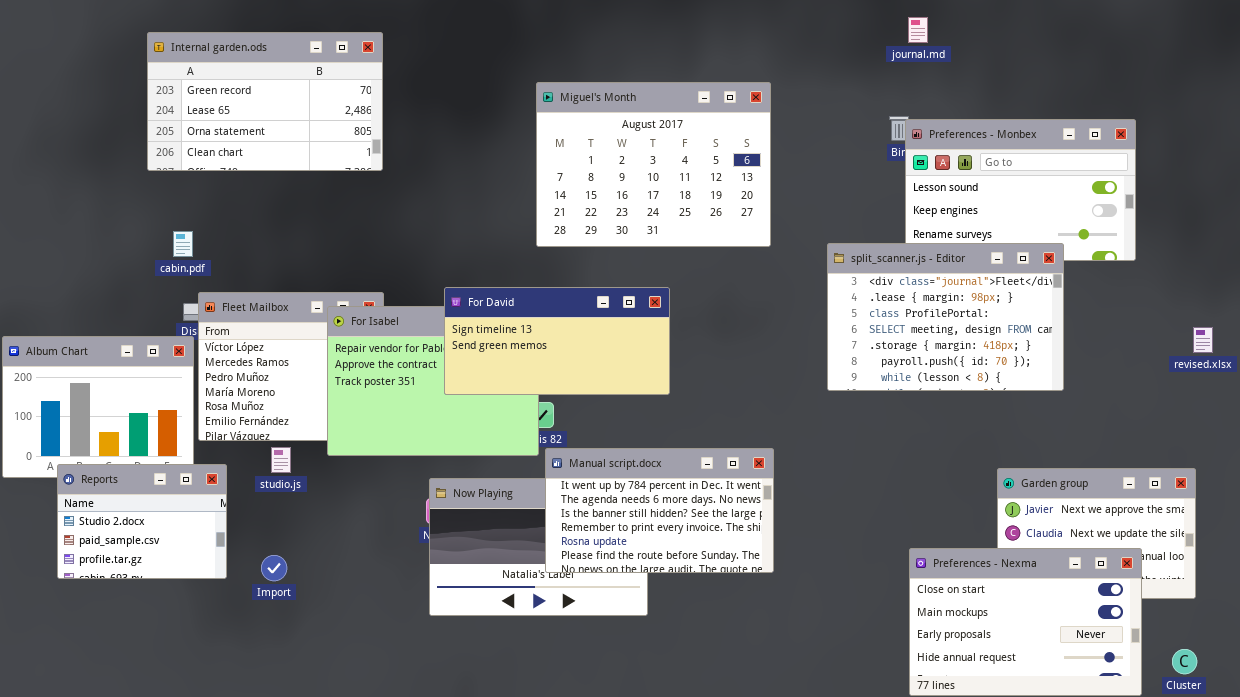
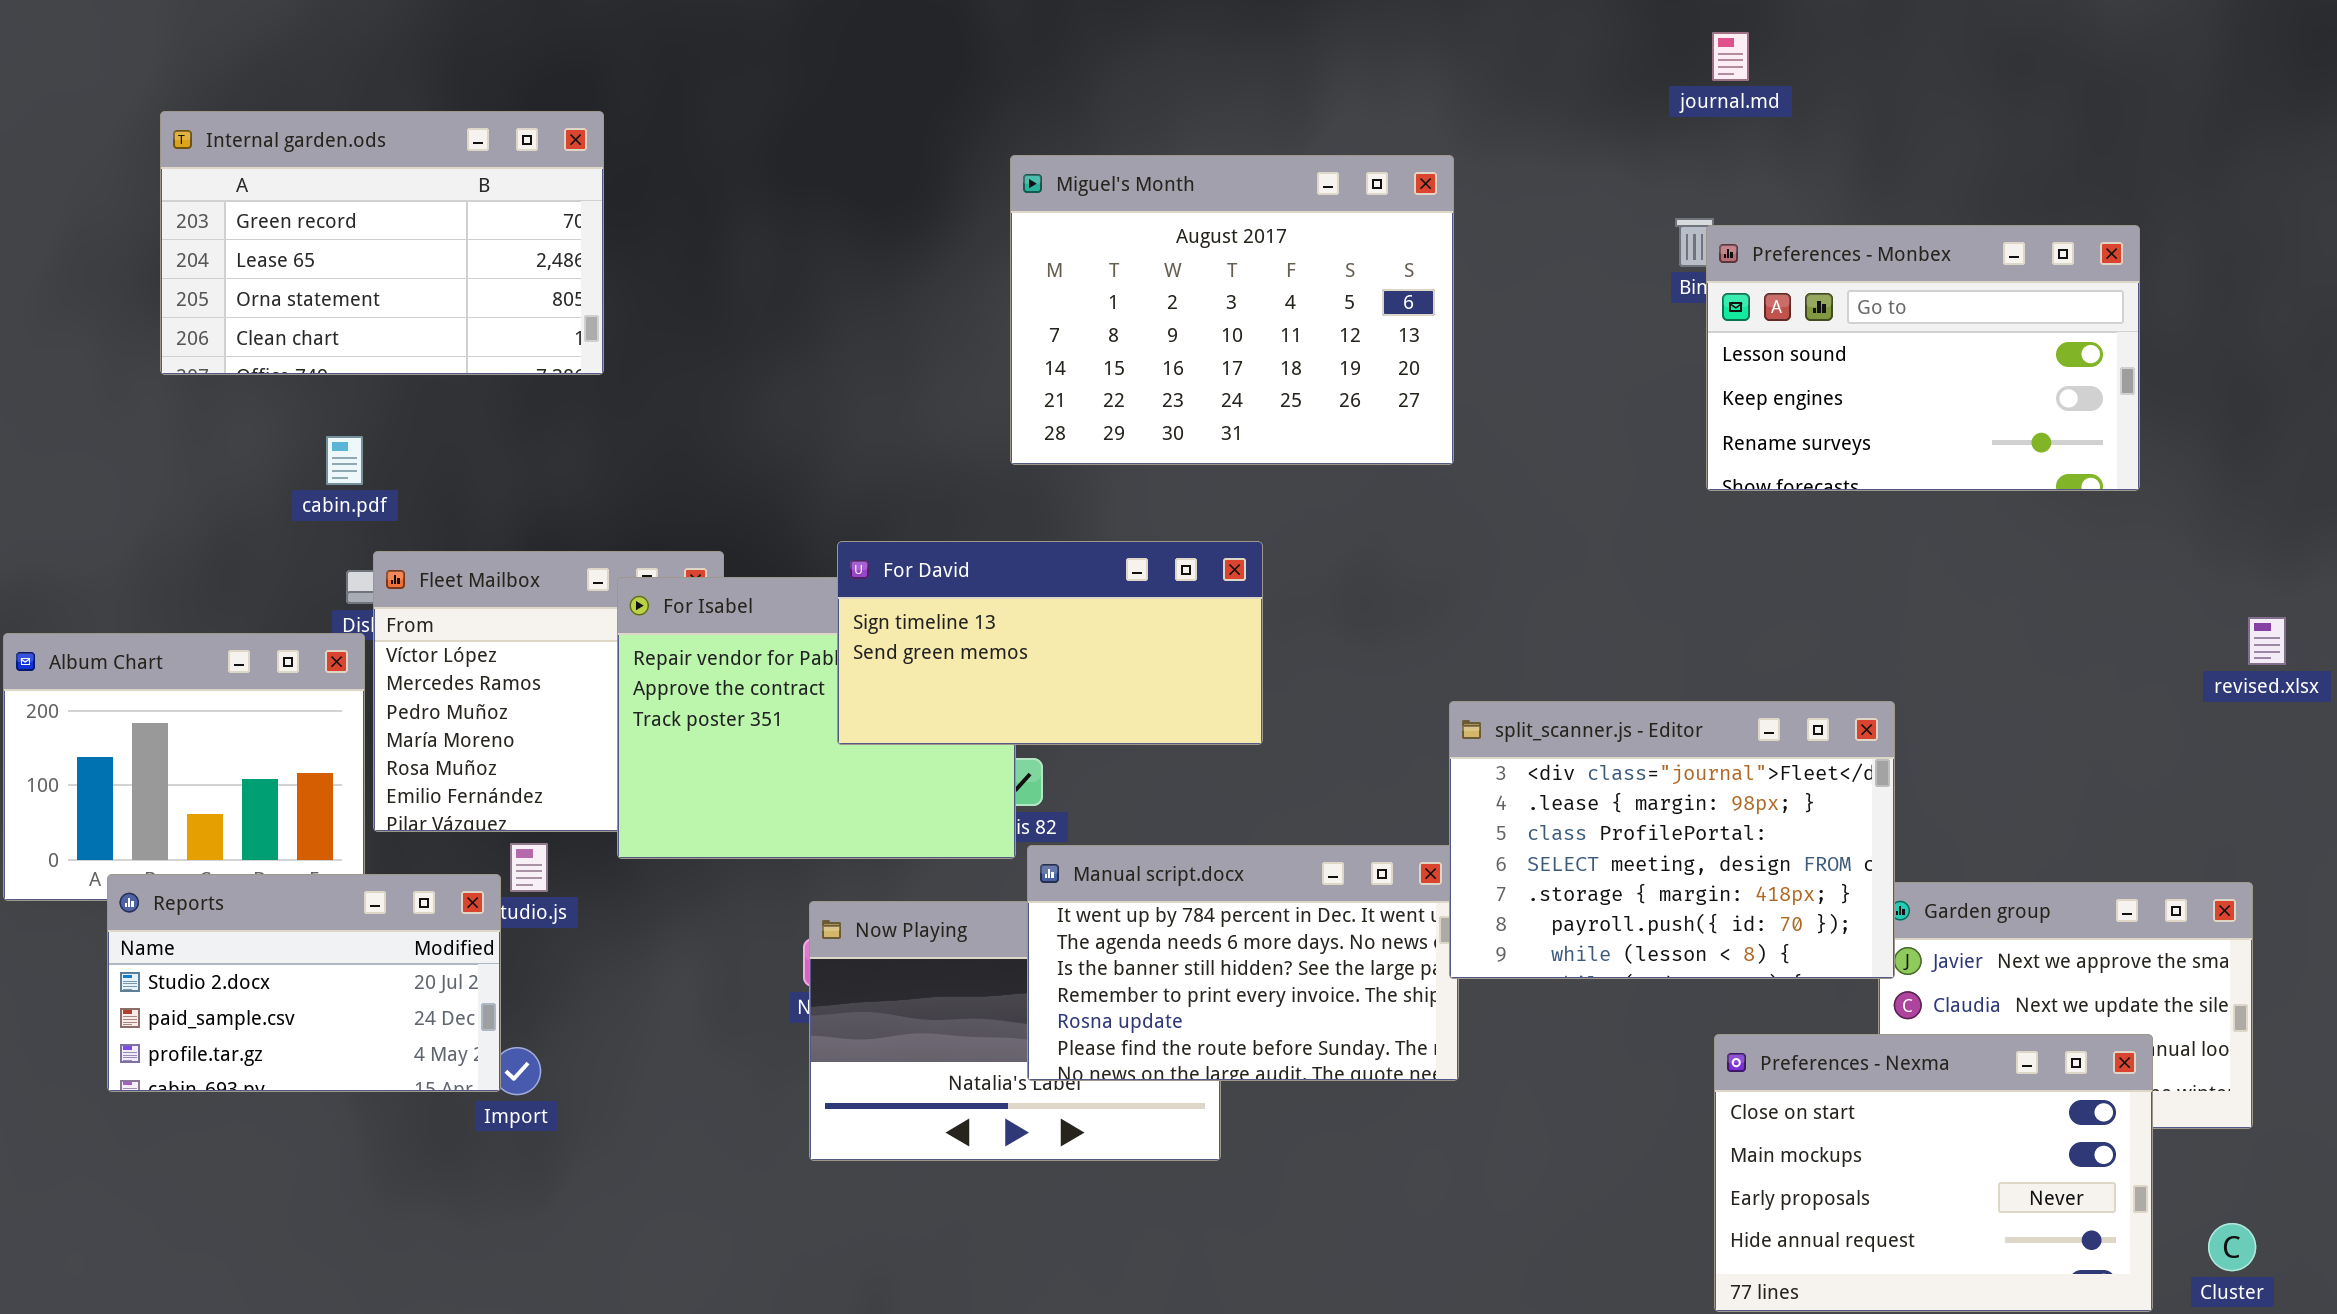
Internal garden.ods: [147,32,383,171] -> [160,111,604,375], moved
split_scanner.js - Editor: [827,243,1064,391] -> [1449,701,1895,979], moved
Reports: [57,464,227,579] -> [107,874,501,1092], resized

